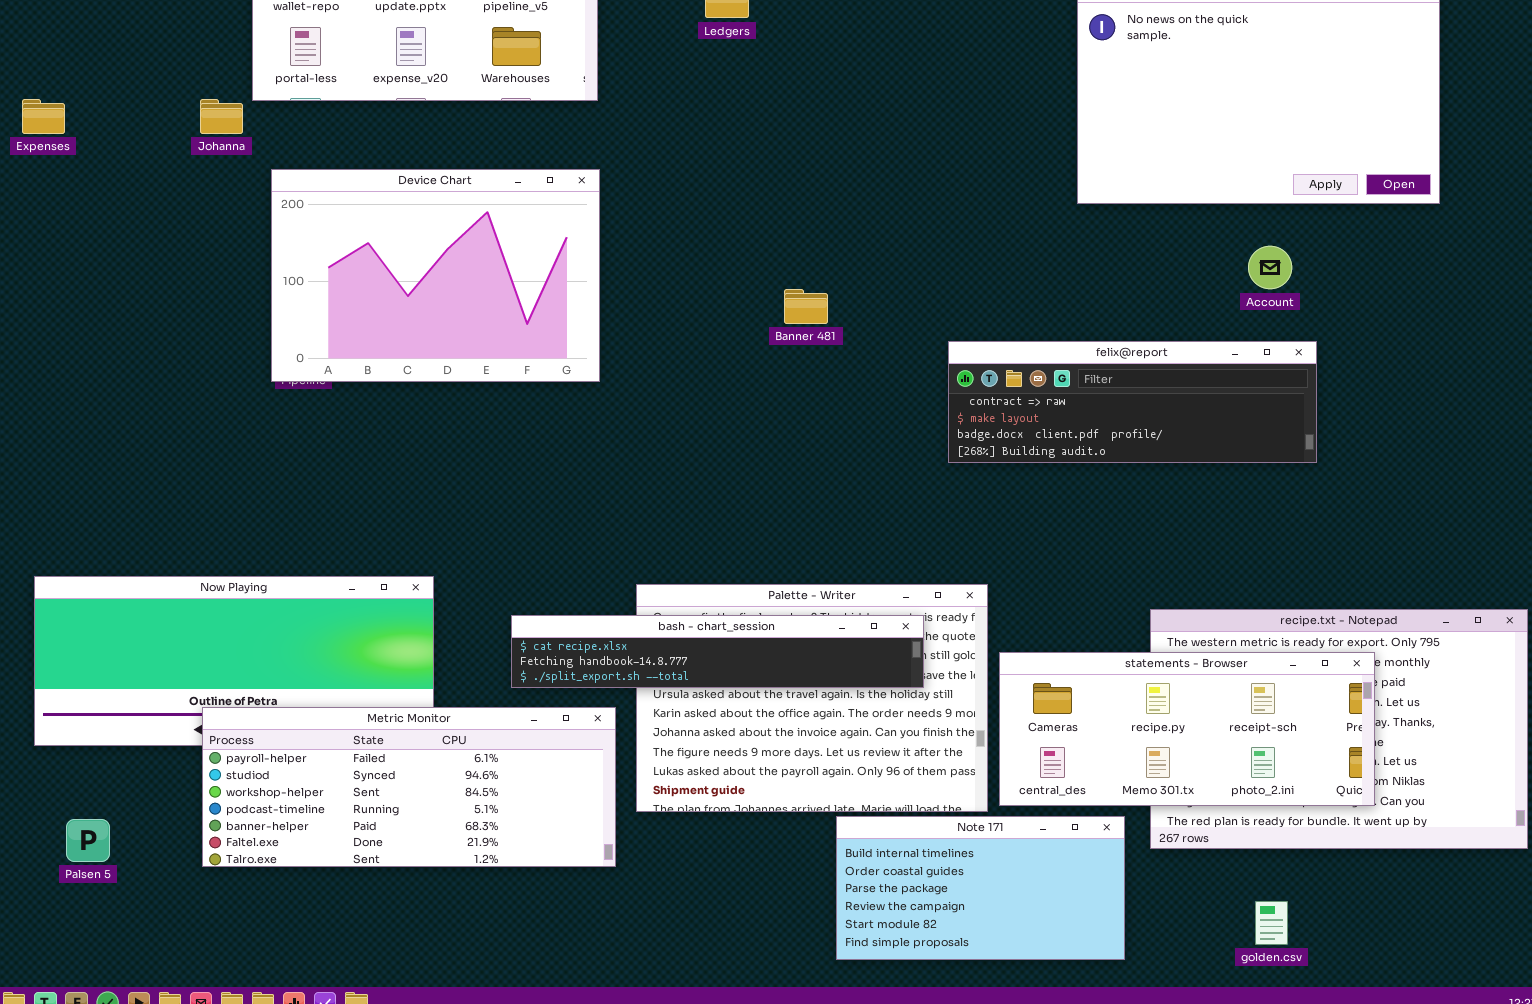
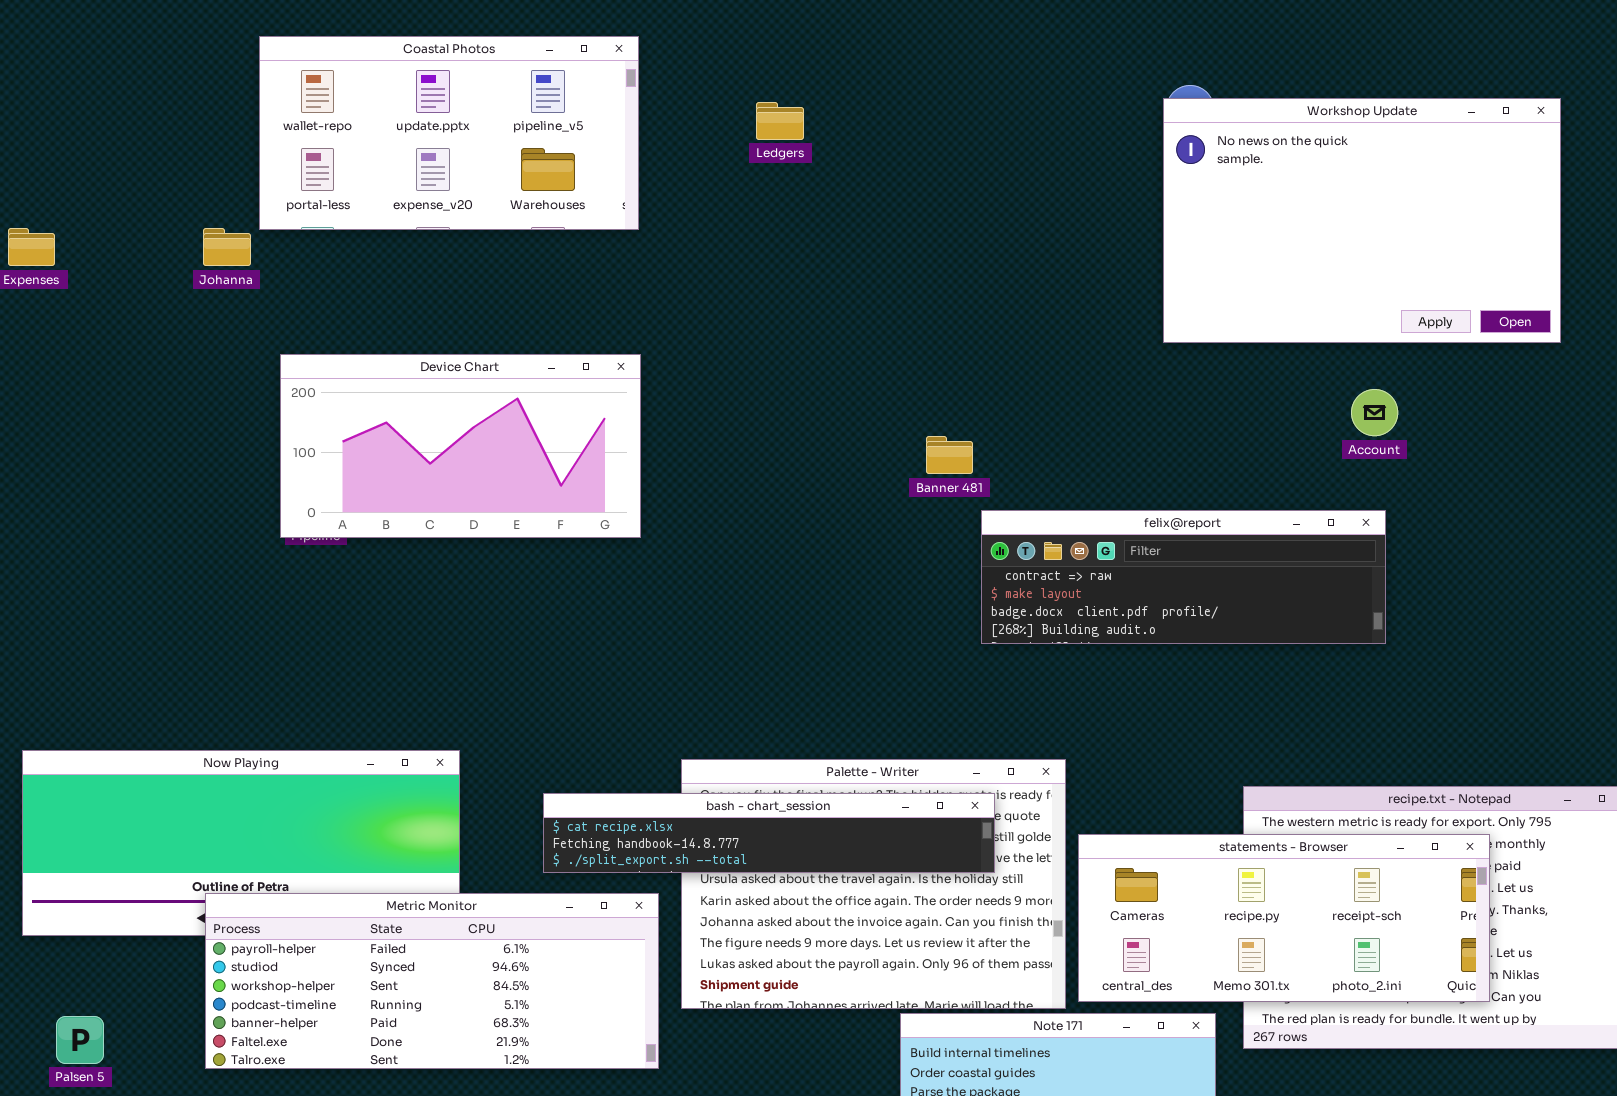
Device Chart: [271,169,600,382] -> [280,354,641,538], resized
Banner 481: [784,289,828,324] -> [926,436,973,474], moved
felix@report: [948,341,1317,463] -> [981,510,1386,644], moved

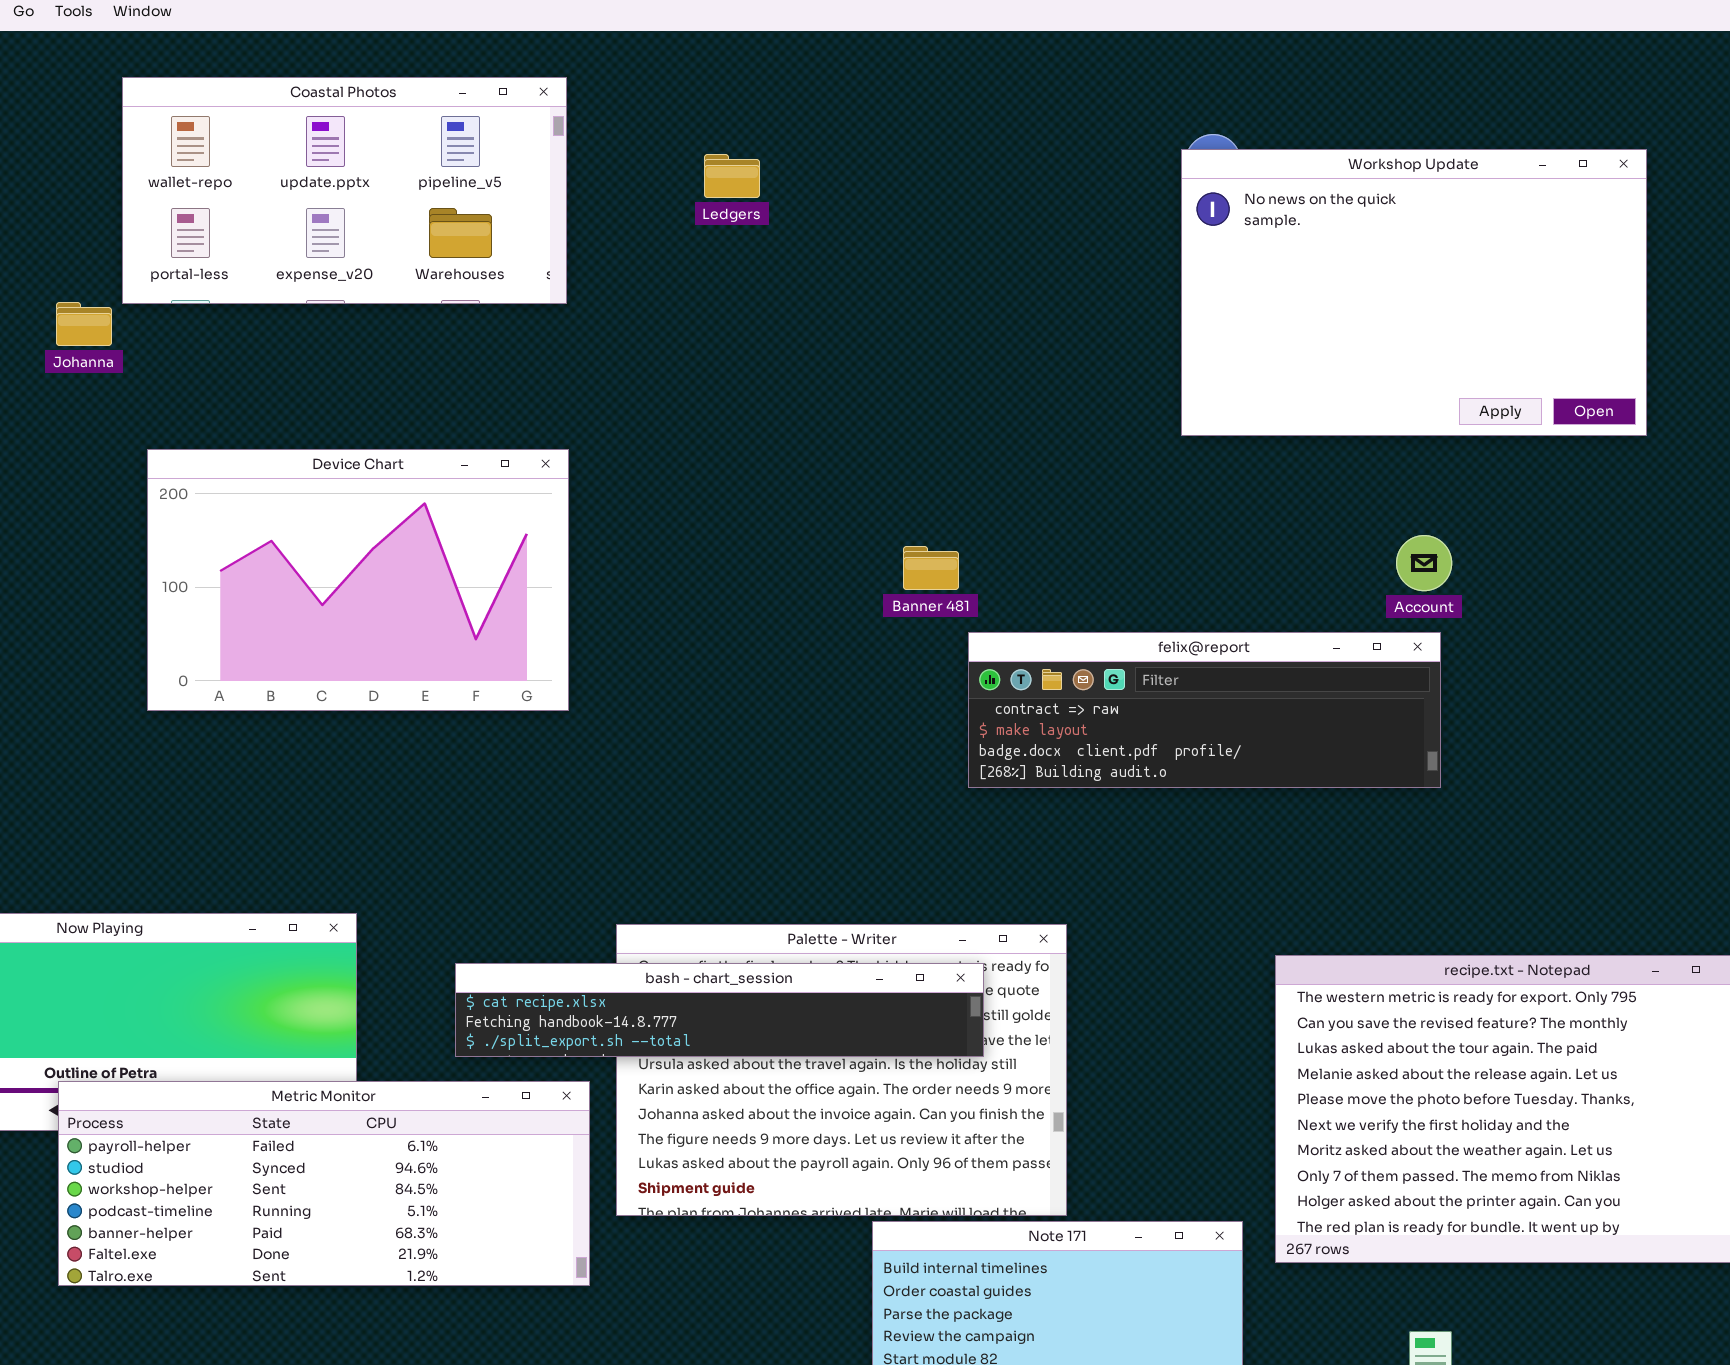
Device Chart: [280,354,641,538] -> [147,449,569,711], resized
Account: [1351,389,1398,436] -> [1396,535,1452,591], moved
statements - Browser: [1078,834,1490,1002] -> none, closed

